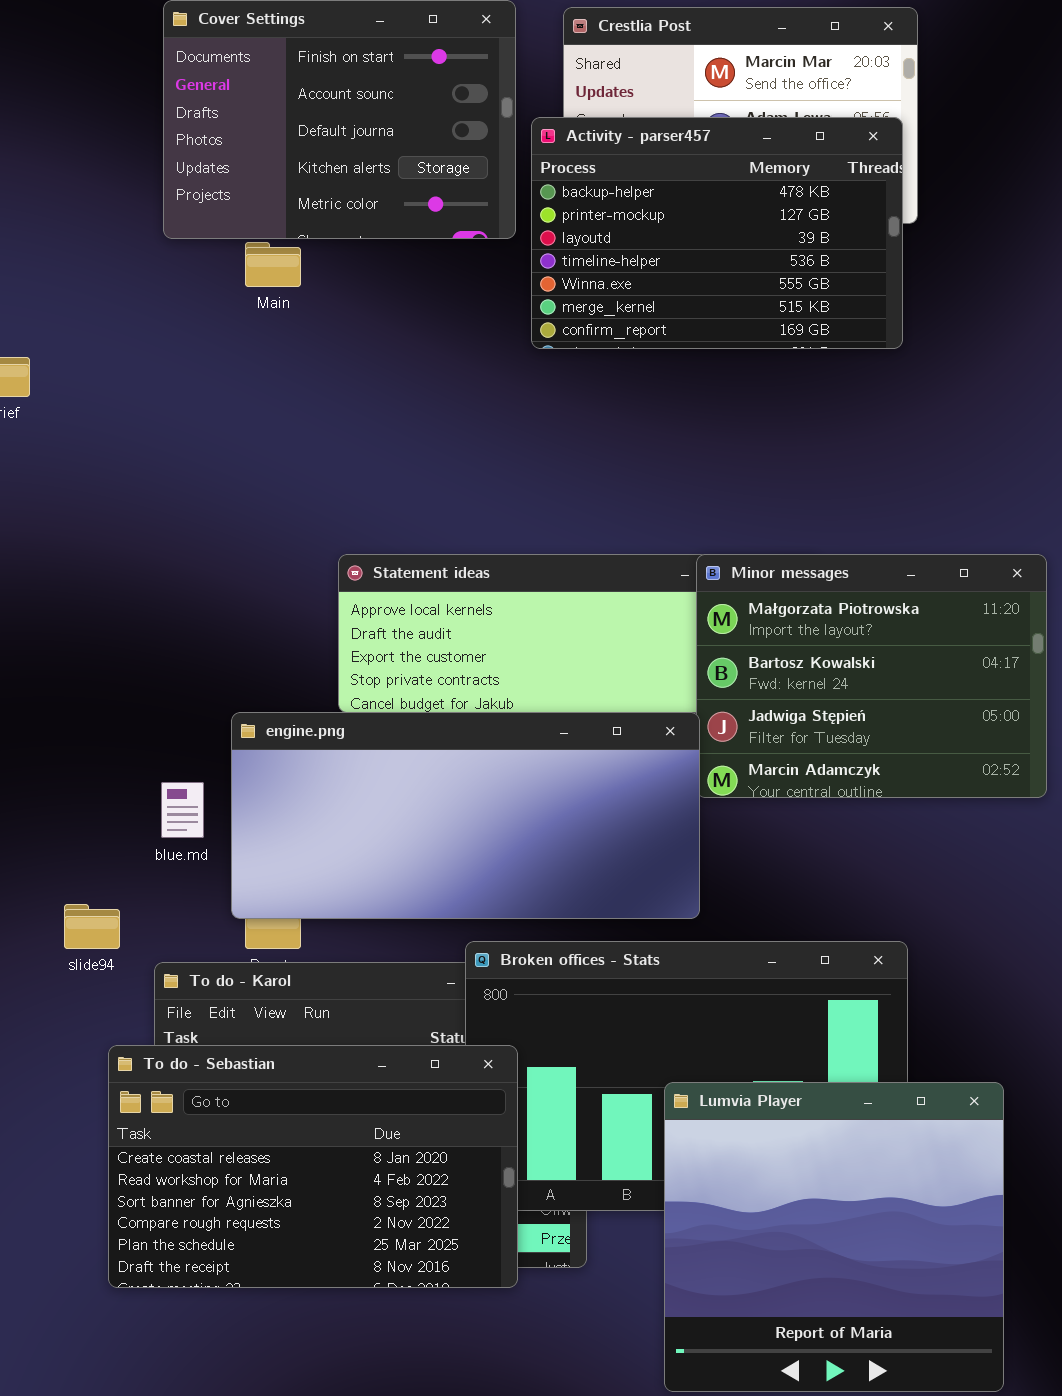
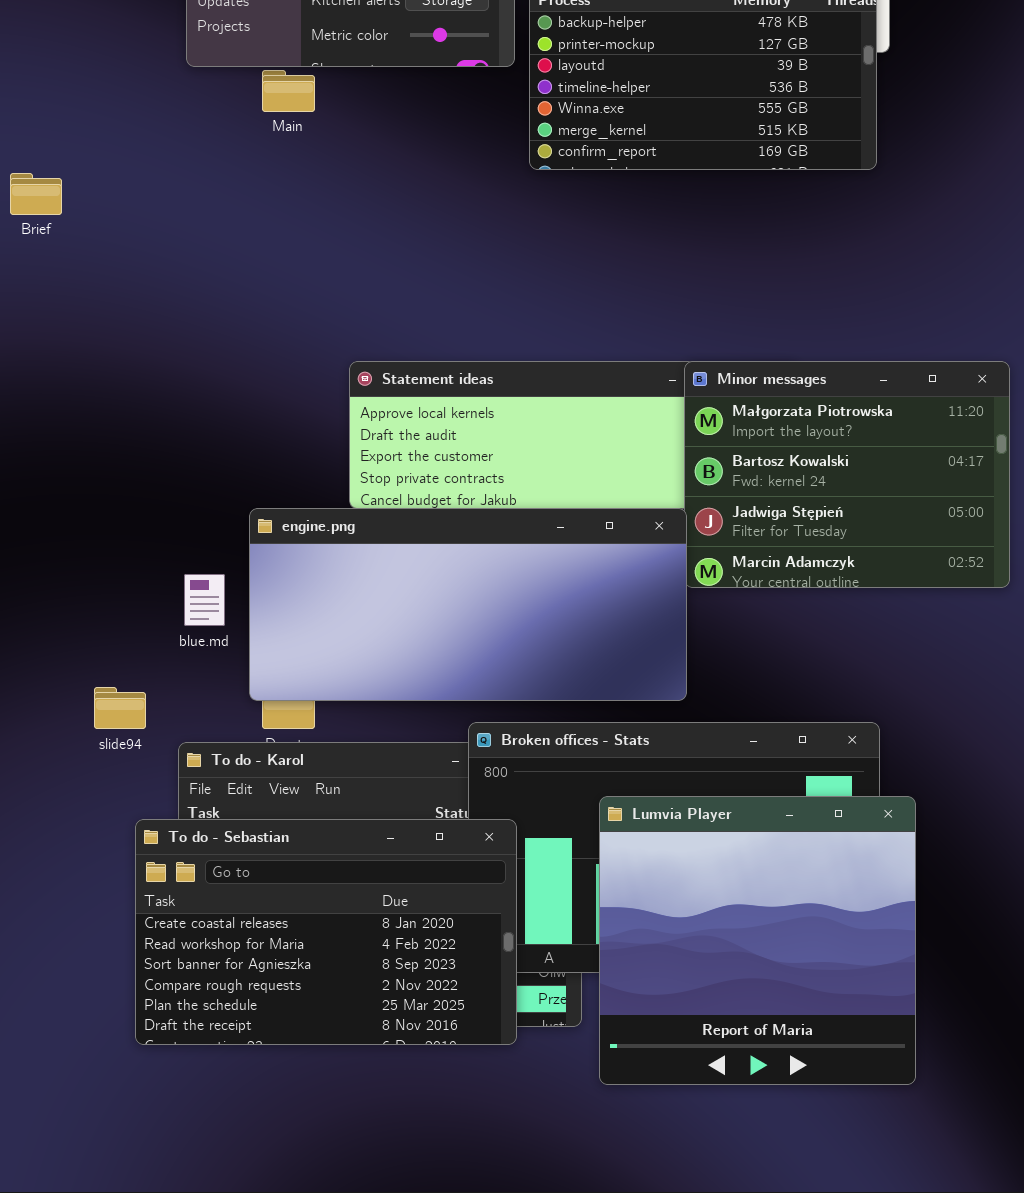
Lumvia Player: [664,1082,1004,1392] -> [599,796,916,1085], moved

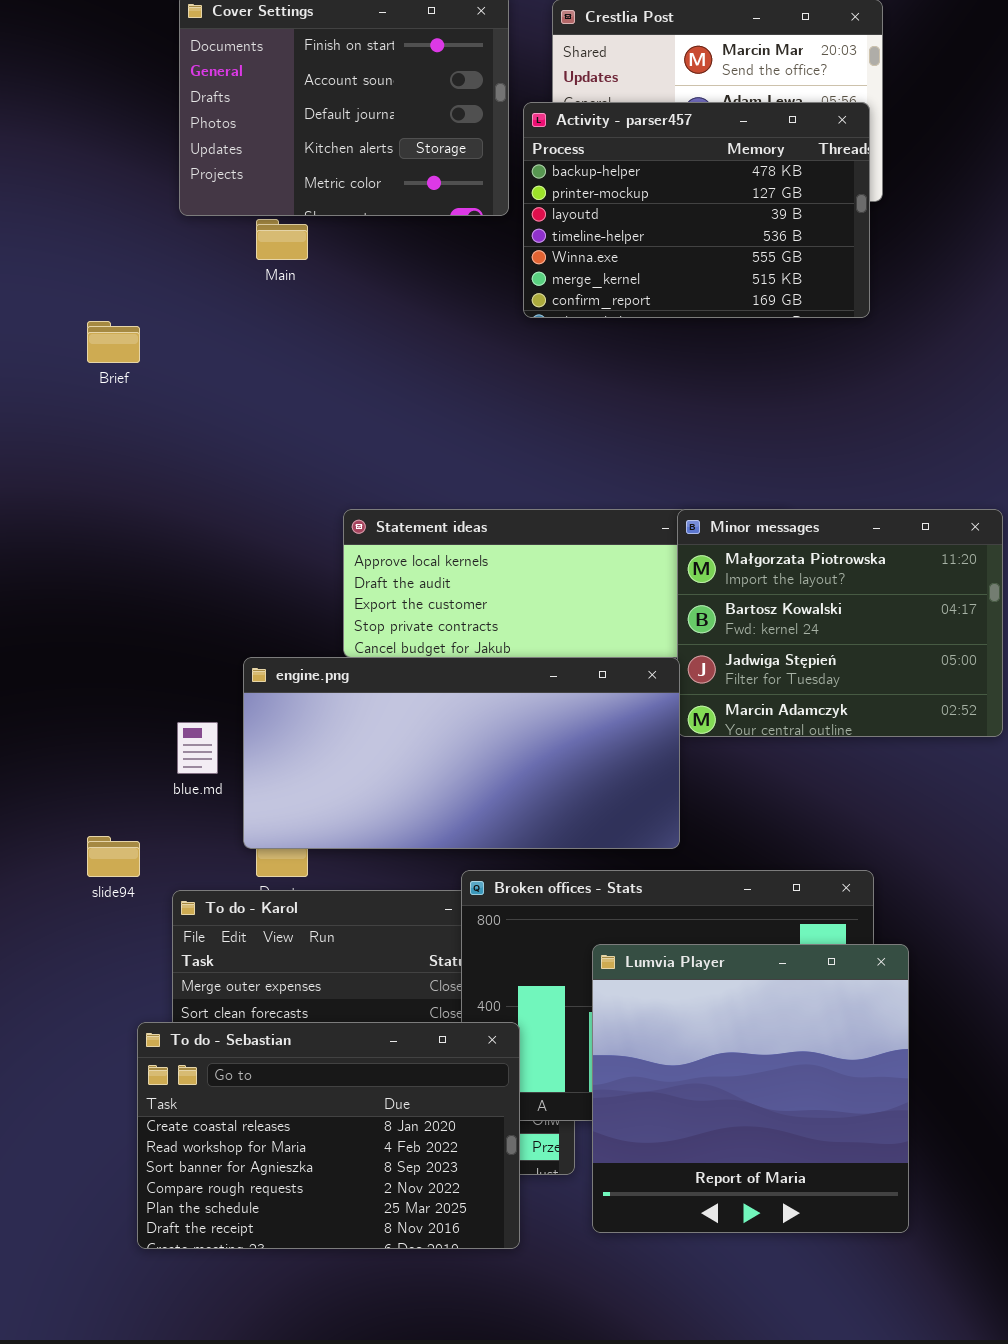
Brief: [10,173,62,215] -> [87,321,140,363], moved
To do - Sebastian: [135,819,517,1045] -> [137,1022,520,1249], moved

